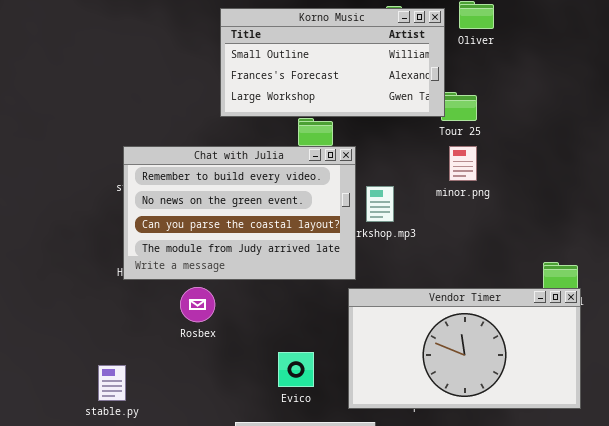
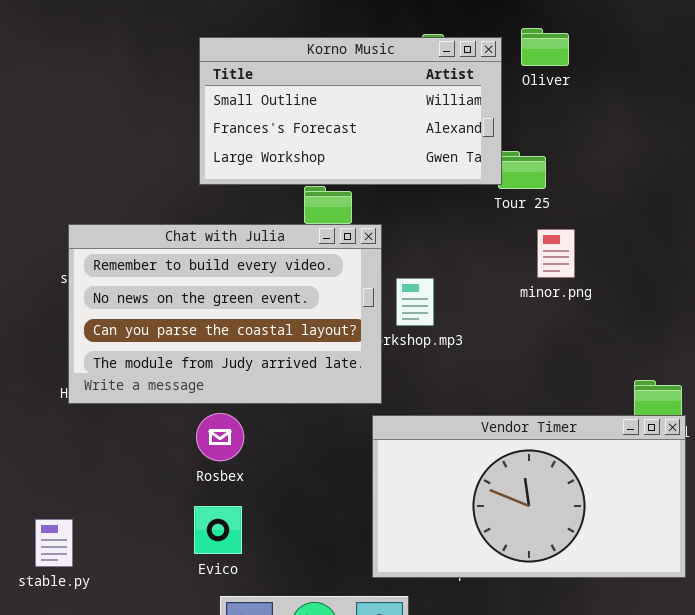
minor.png: [449,146,477,181] -> [537,229,575,278], moved
Rosbex: [180,287,215,322] -> [196,413,244,461], moved
Evico: [278,352,314,387] -> [194,506,242,554], moved

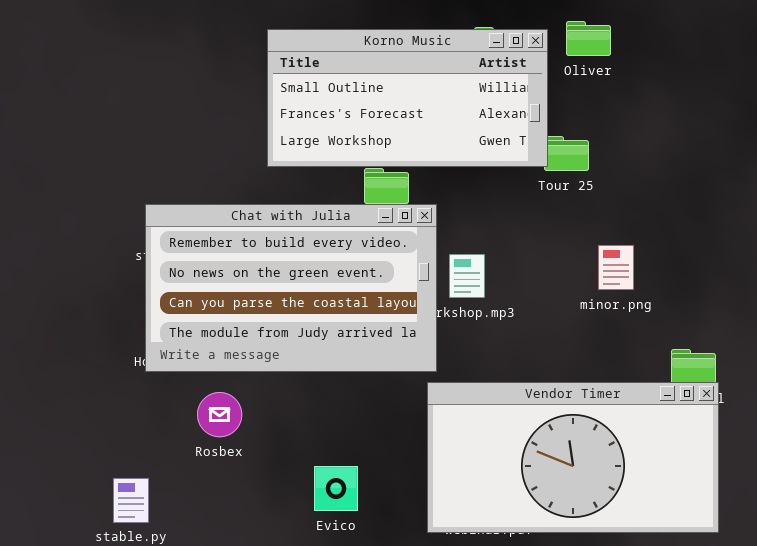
minor.png: [537,229,575,278] -> [598,245,634,290], moved
Rosbex: [196,413,244,461] -> [197,392,242,437], moved
Evico: [194,506,242,554] -> [314,466,358,511], moved

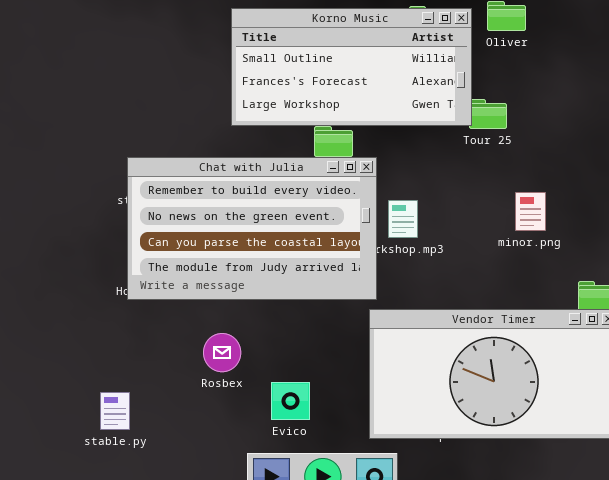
Rosbex: [197,392,242,437] -> [203,333,241,372], moved

